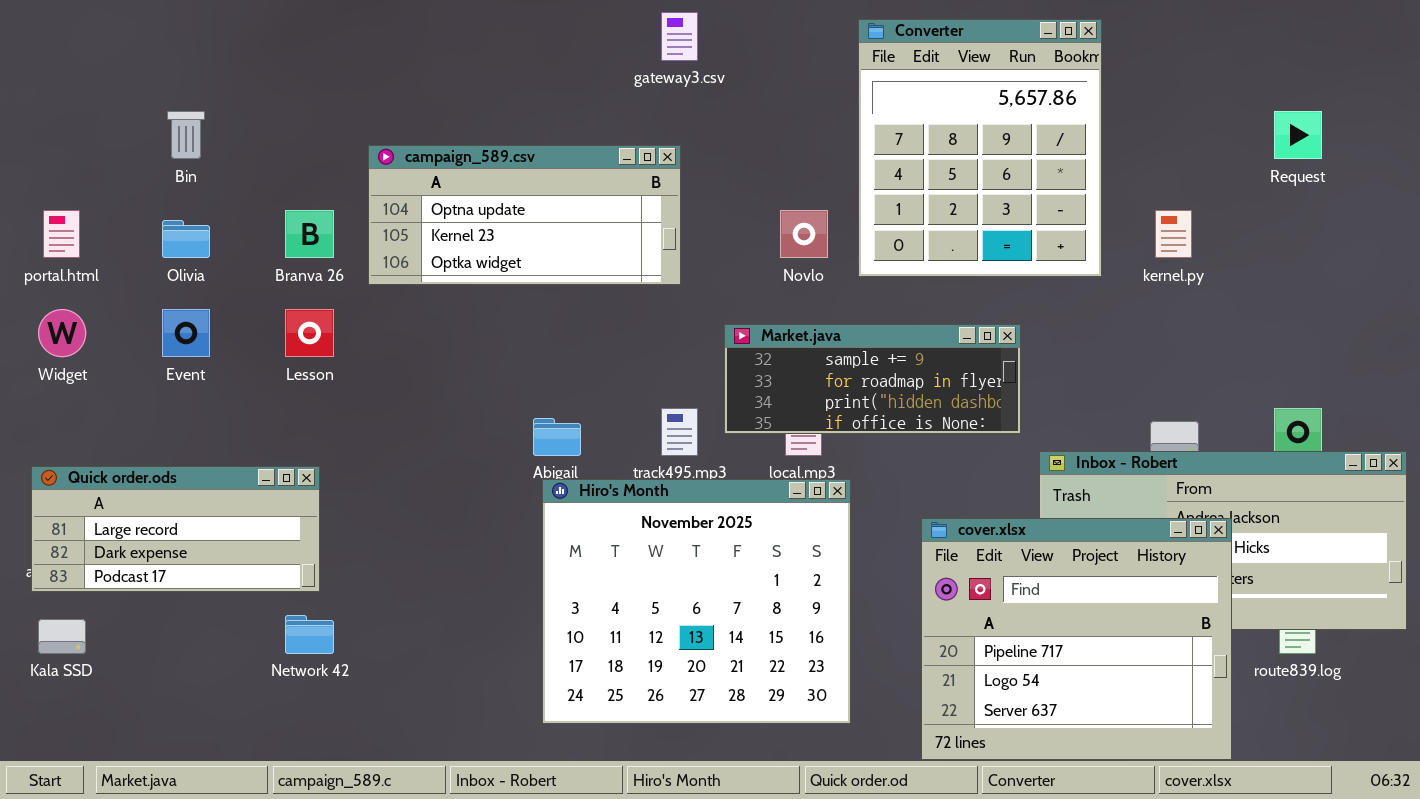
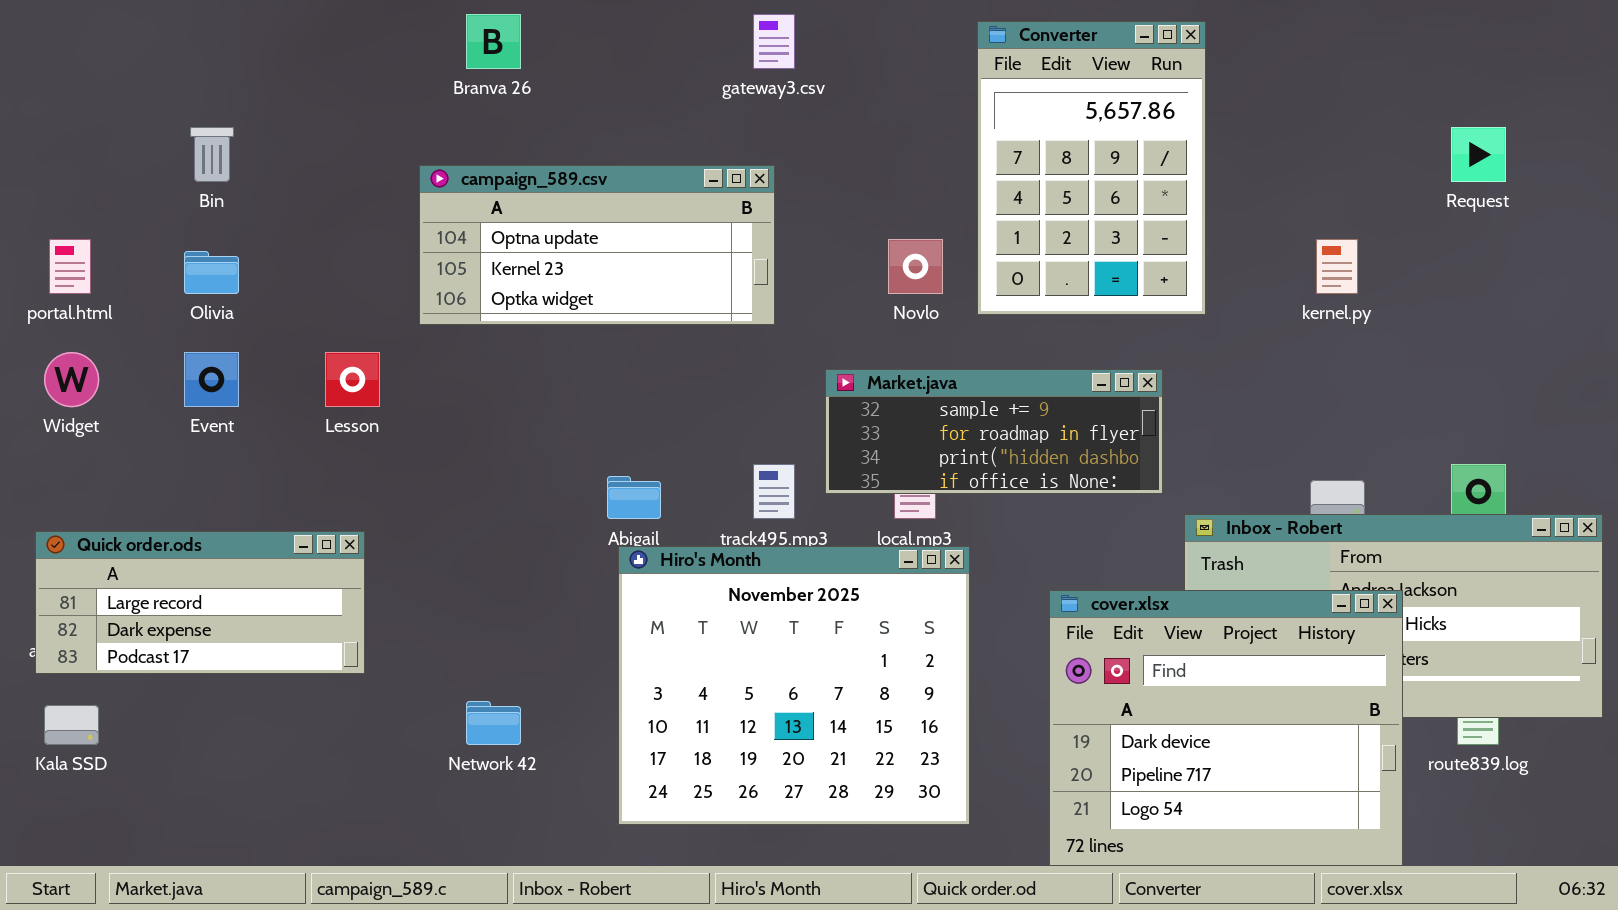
Converter: [858,19,1102,277] -> [977,21,1206,315], resized
Branva 26: [285,210,334,258] -> [466,14,521,69], moved
cover.xlsx: [921,518,1232,760] -> [1049,590,1403,866], scrolled up 1 row
Network 42: [285,615,334,654] -> [466,701,521,745], moved

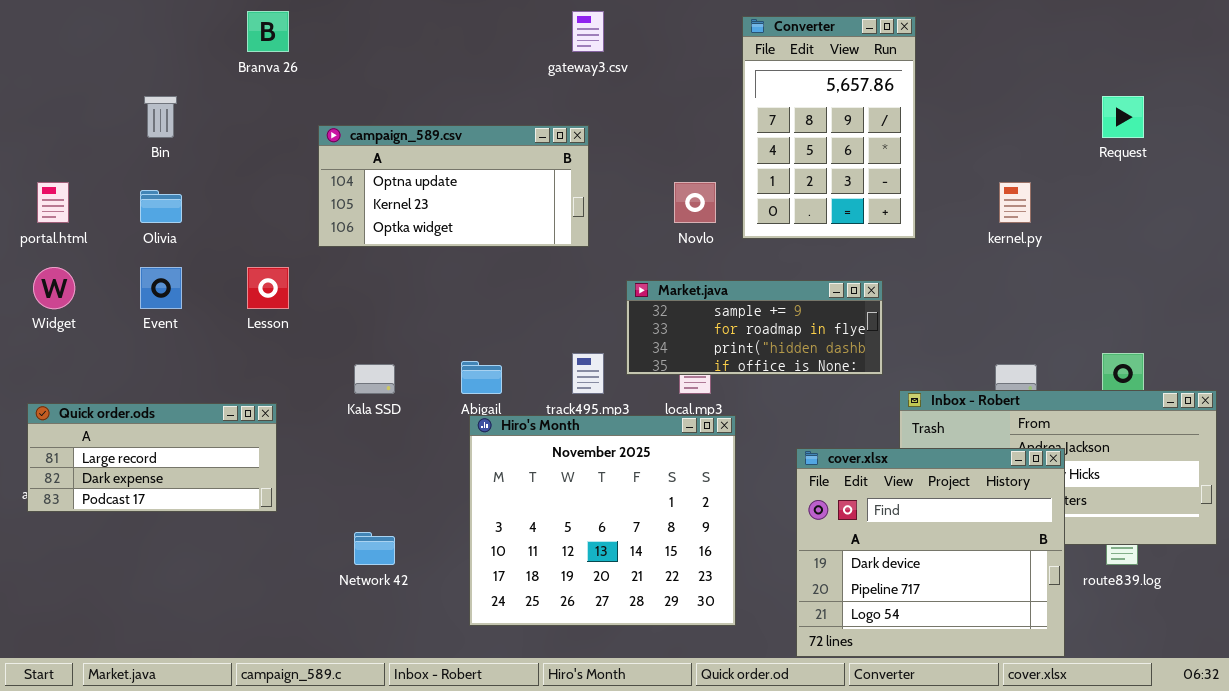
Branva 26: [466,14,521,69] -> [247,11,289,52], moved
Kala SSD: [44,705,99,745] -> [354,364,395,394], moved

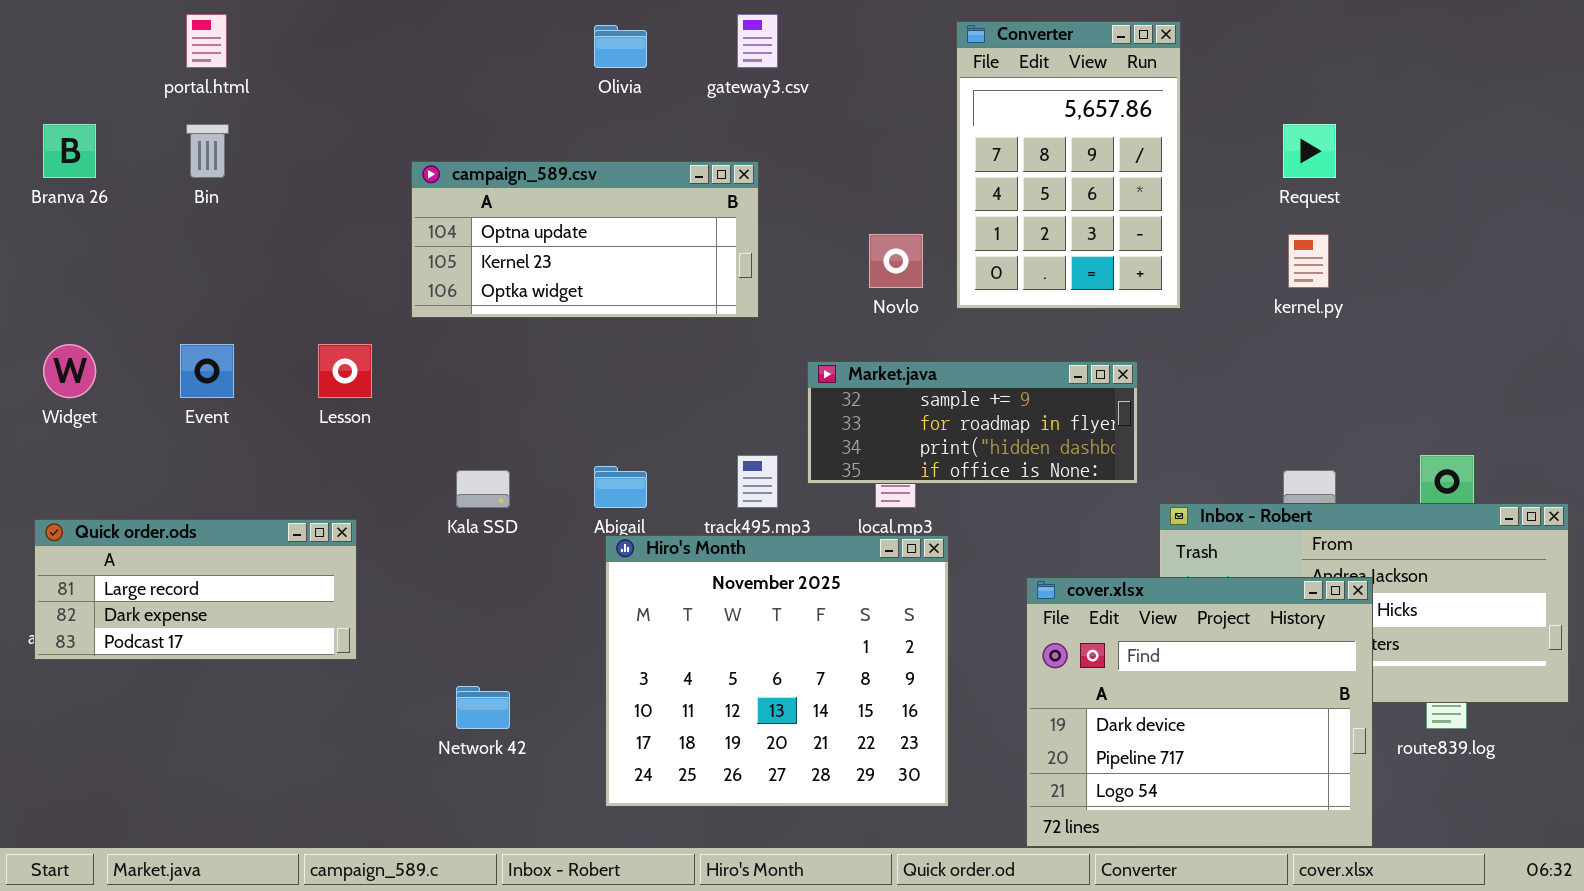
Branva 26: [247,11,289,52] -> [43,124,96,178], moved
Request: [1102,96,1144,138] -> [1283,124,1336,178], moved
portal.html: [37,182,69,223] -> [186,14,227,68], moved
Olivia: [140,190,182,223] -> [594,25,647,68], moved

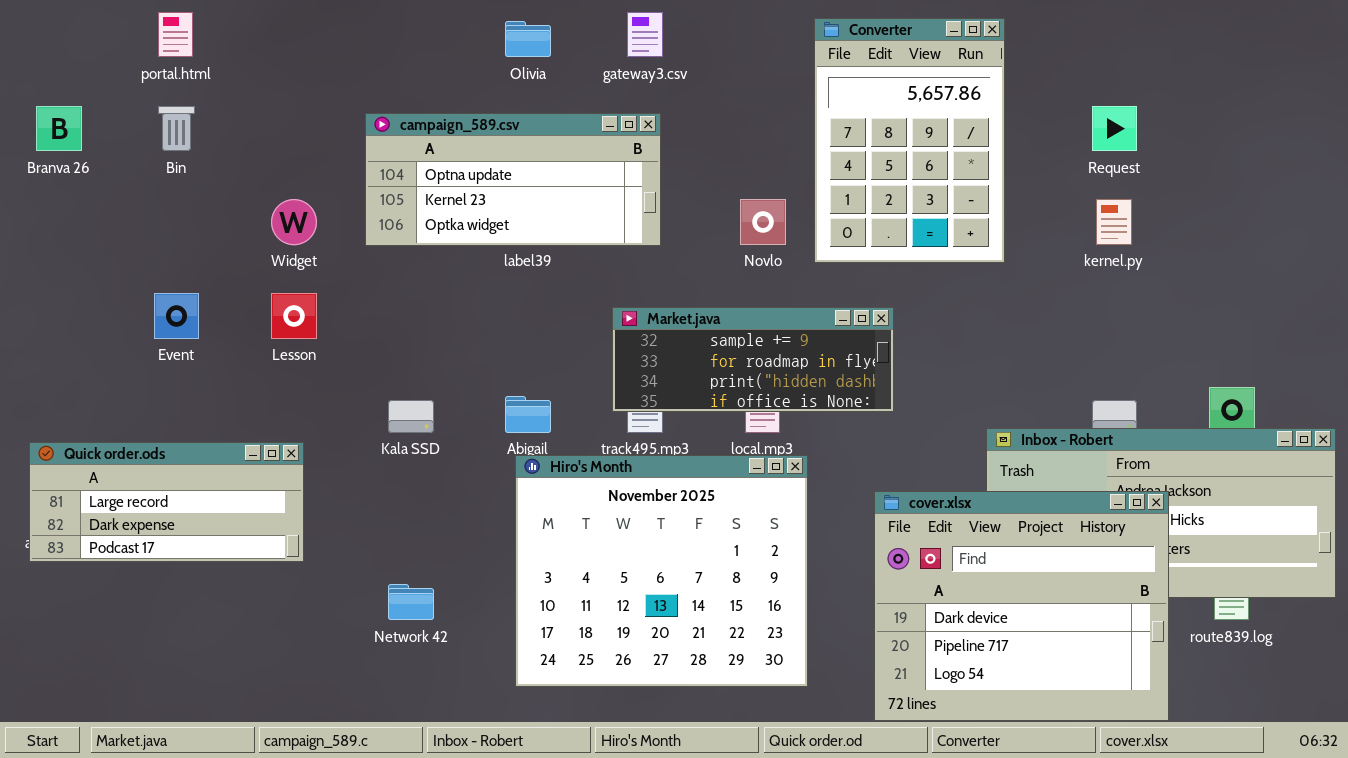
campaign_589.csv: [411,161,759,318] -> [365,113,661,246], moved
Widget: [43,344,96,398] -> [271,199,317,245], moved
Market.java: [807,361,1138,484] -> [612,307,894,412], moved

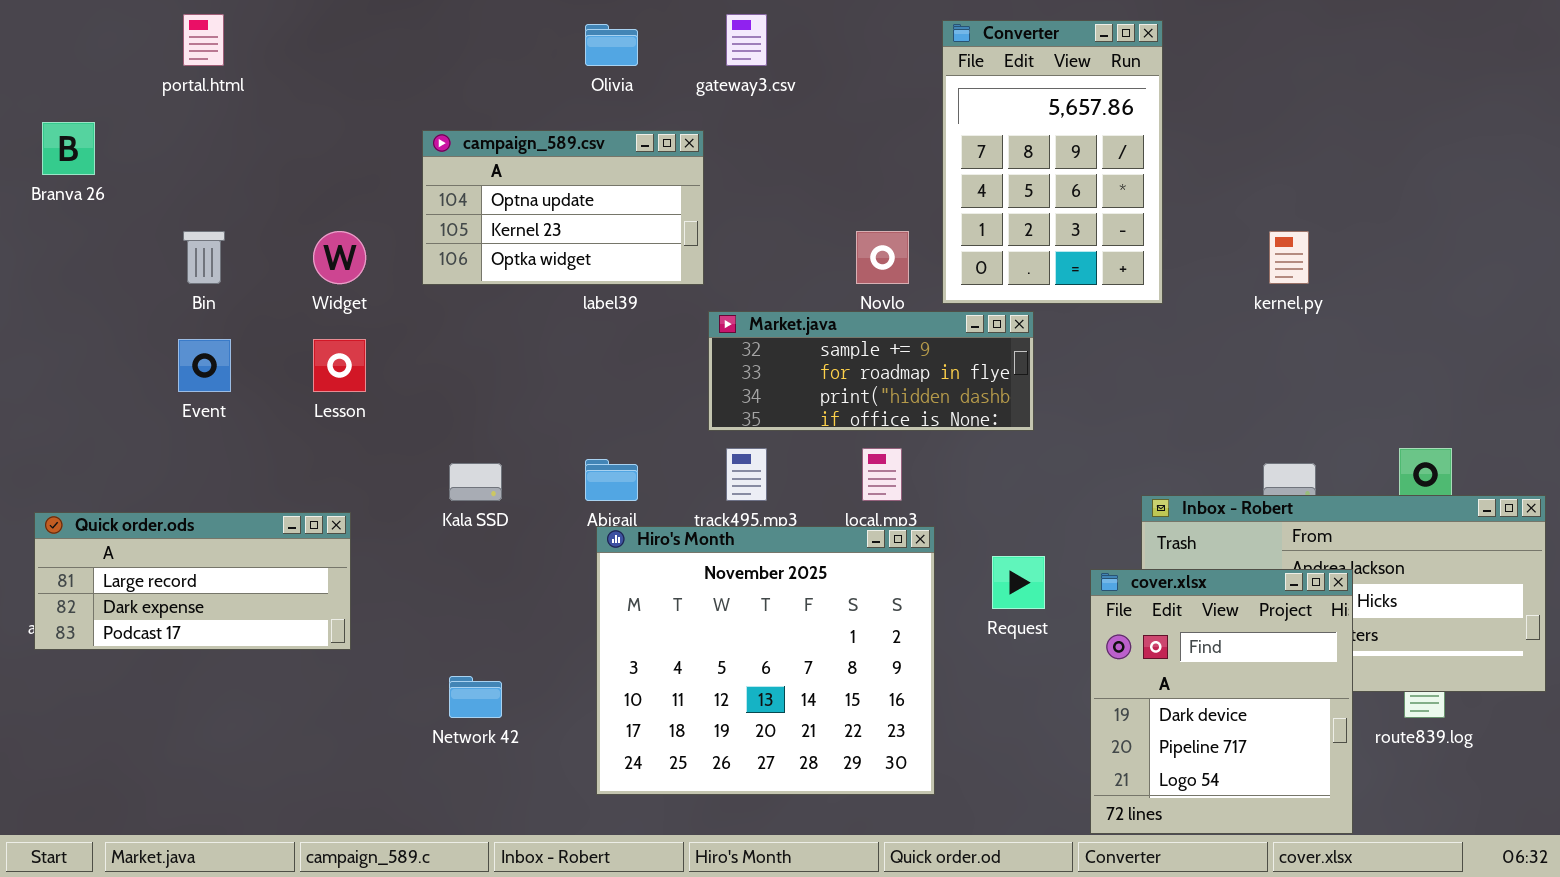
Bin: [158,106,195,151] -> [183,231,225,284], moved
Request: [1092,106,1137,151] -> [992,556,1045,609], moved
campaign_589.csv: [365,113,661,246] -> [422,130,704,285], resized
Market.java: [612,307,894,412] -> [708,311,1034,431], moved
cover.xlsx: [874,491,1169,721] -> [1090,569,1353,834], resized

